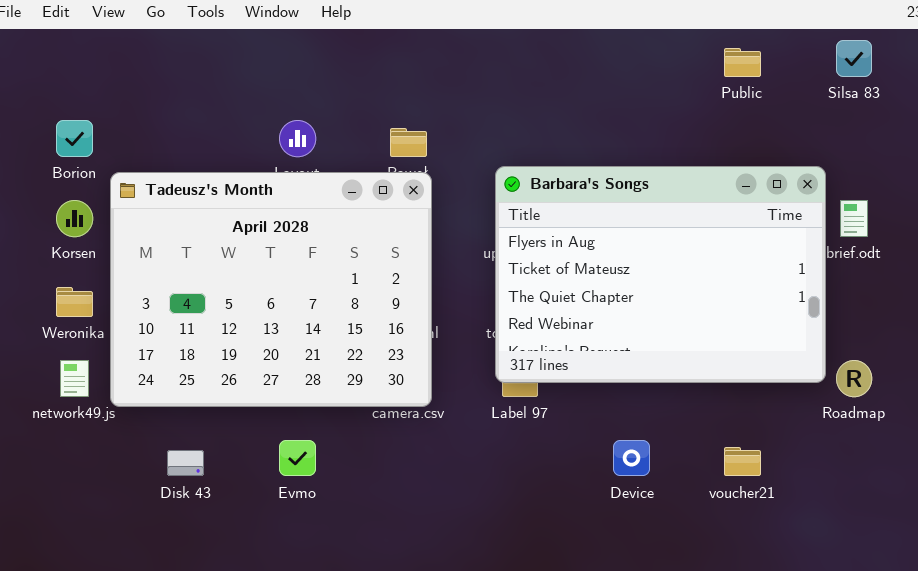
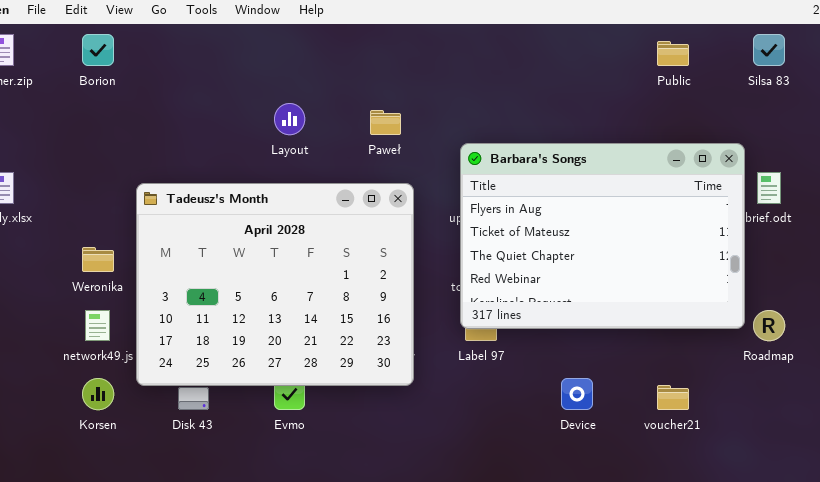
Borion: [56,120,93,157] -> [82,34,114,66], moved
Tadeusz's Month: [110,172,432,407] -> [136,183,414,386], moved
Korsen: [56,200,93,237] -> [82,378,114,410], moved

